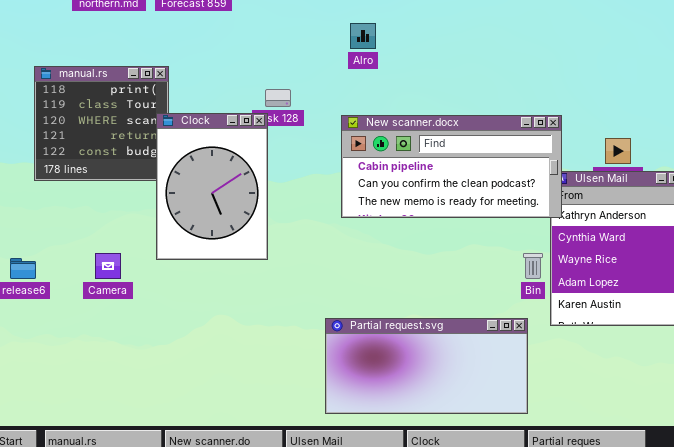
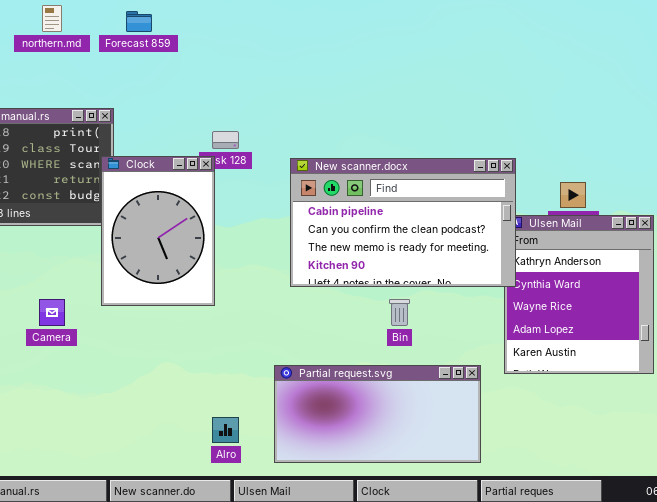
Alro: [350,23,376,49] -> [212,417,239,443], moved
New scanner.docx: [341,115,562,218] -> [290,158,516,287], resized
Bin: [523,253,543,279] -> [389,299,410,326], moved

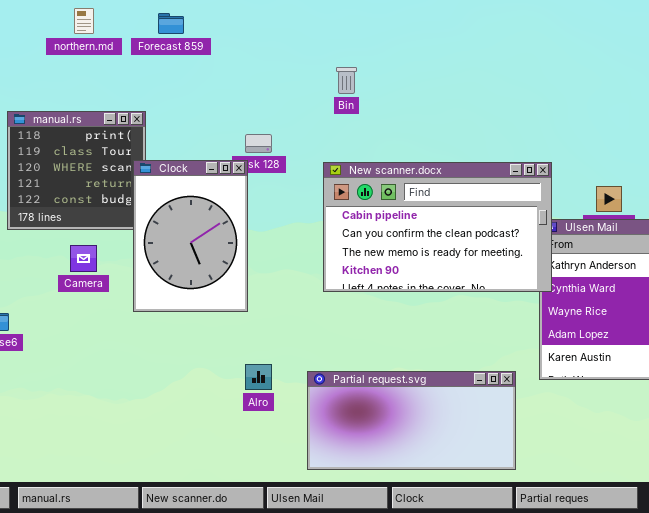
Camera: [39,299,65,326] -> [70,245,97,272], moved
Bin: [389,299,410,326] -> [336,67,357,94], moved
Alro: [212,417,239,443] -> [245,364,272,390], moved

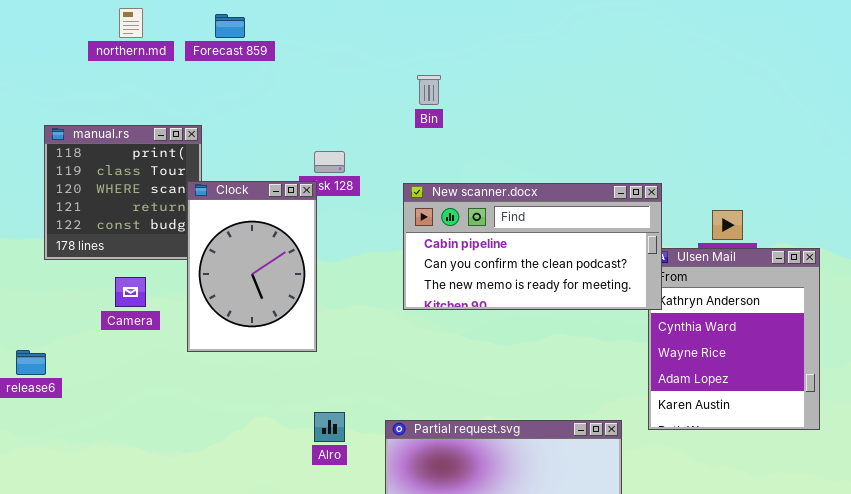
New scanner.docx: [323,162,552,292] -> [403,183,662,310], resized

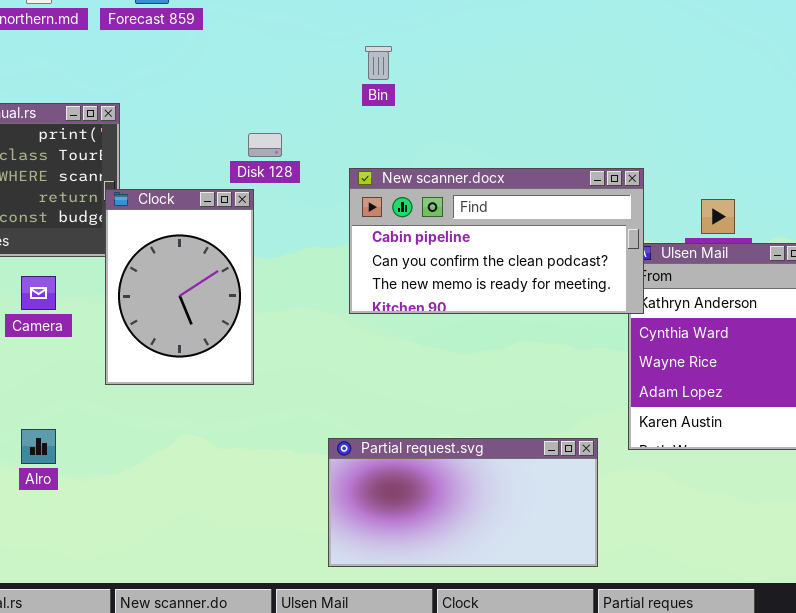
Clock: [187,181,317,352] -> [105,189,254,385], moved
Alro: [314,412,345,442] -> [21,429,56,464], moved

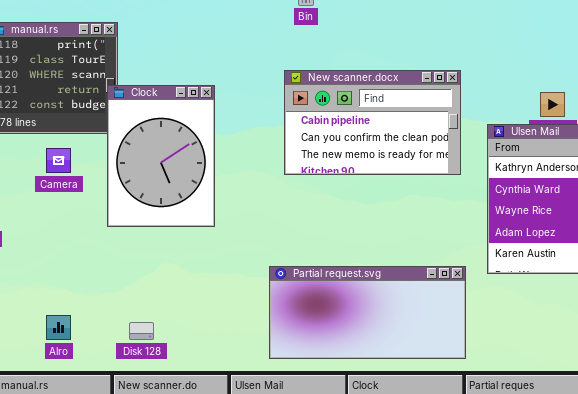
Disk 128: [248,133,282,157] -> [129,322,154,340], moved
New scanner.docx: [349,168,644,314] -> [284,70,461,175], resized
Alro: [21,429,56,464] -> [46,315,71,340], moved

